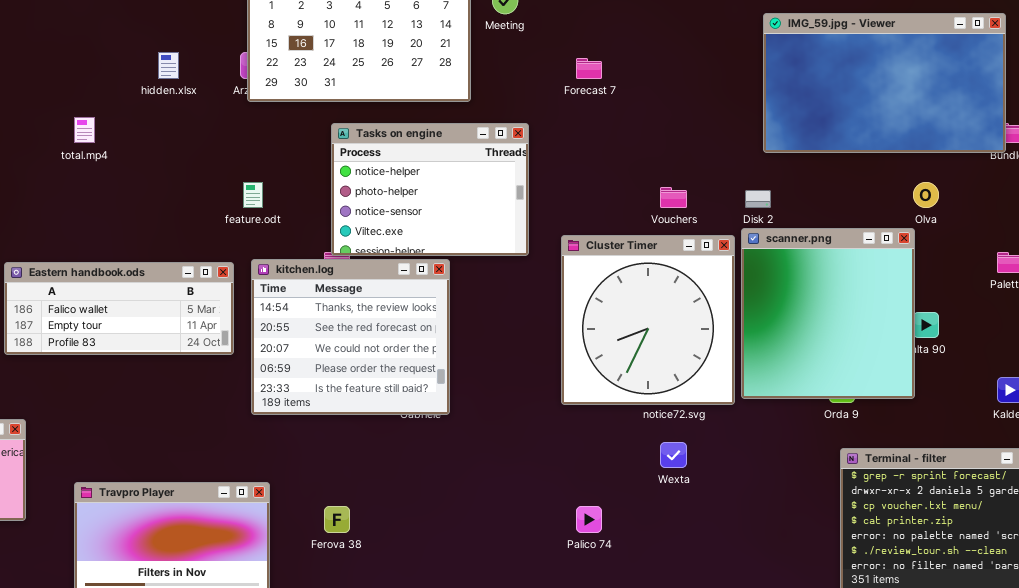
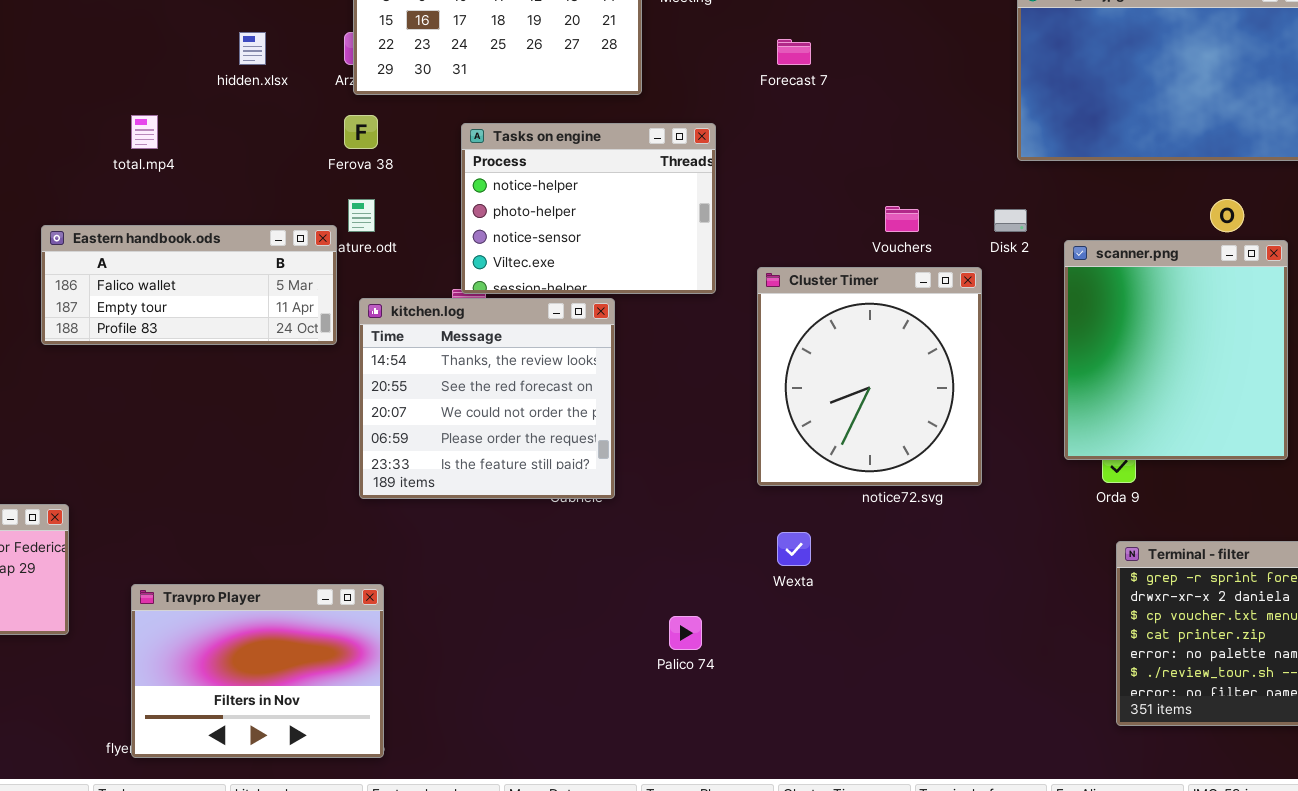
scanner.png: [741,228,915,399] -> [1064,240,1288,460], moved
Eastern handbook.ods: [4,262,234,355] -> [41,225,337,345], moved
Wexta: [660,442,687,468] -> [777,532,811,566], moved
Ferova 38: [324,506,350,533] -> [344,115,378,149], moved
Palico 74: [576,506,602,533] -> [669,616,702,650], moved

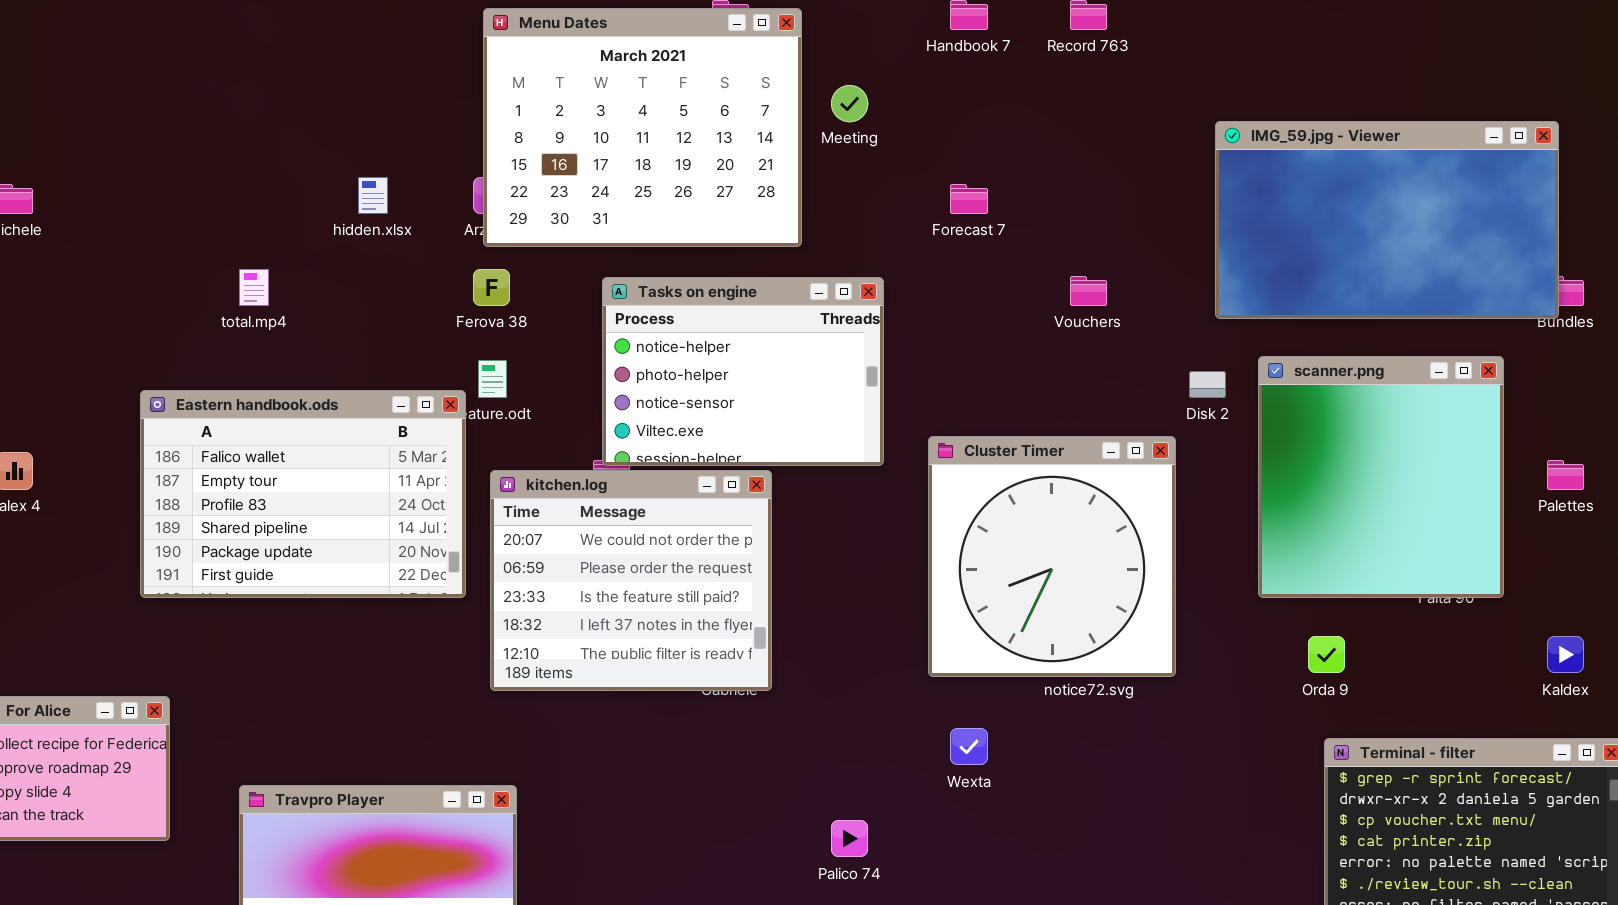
Vouchers: [885,206,919,232] -> [1070,276,1107,306], moved
Eastern handbook.ods: [41,225,337,345] -> [140,390,466,598], resized
scanner.png: [1064,240,1288,460] -> [1258,356,1504,598], moved
kitchen.log: [359,298,615,499] -> [490,470,772,691], scrolled down 2 rows

